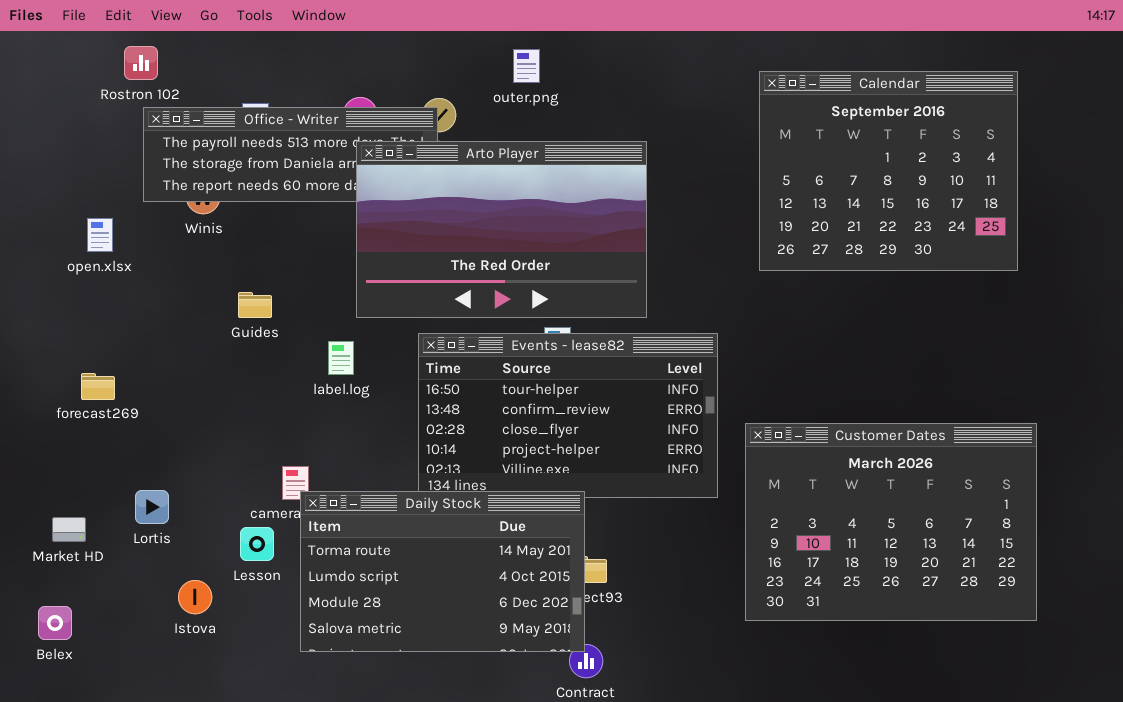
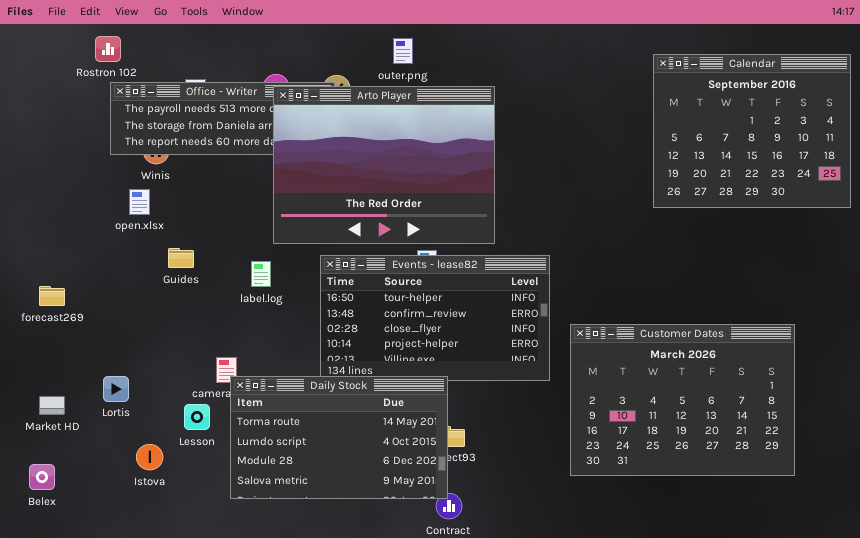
Calendar: [759,71,1018,271] -> [653,54,851,208], moved
Arto Player: [356,141,647,318] -> [273,86,495,244], resized
open.xlsx: [87,218,113,252] -> [129,189,150,215], moved
Guides: [238,292,272,318] -> [168,248,194,268], moved
forecast269: [81,373,115,400] -> [39,286,65,306], moved

